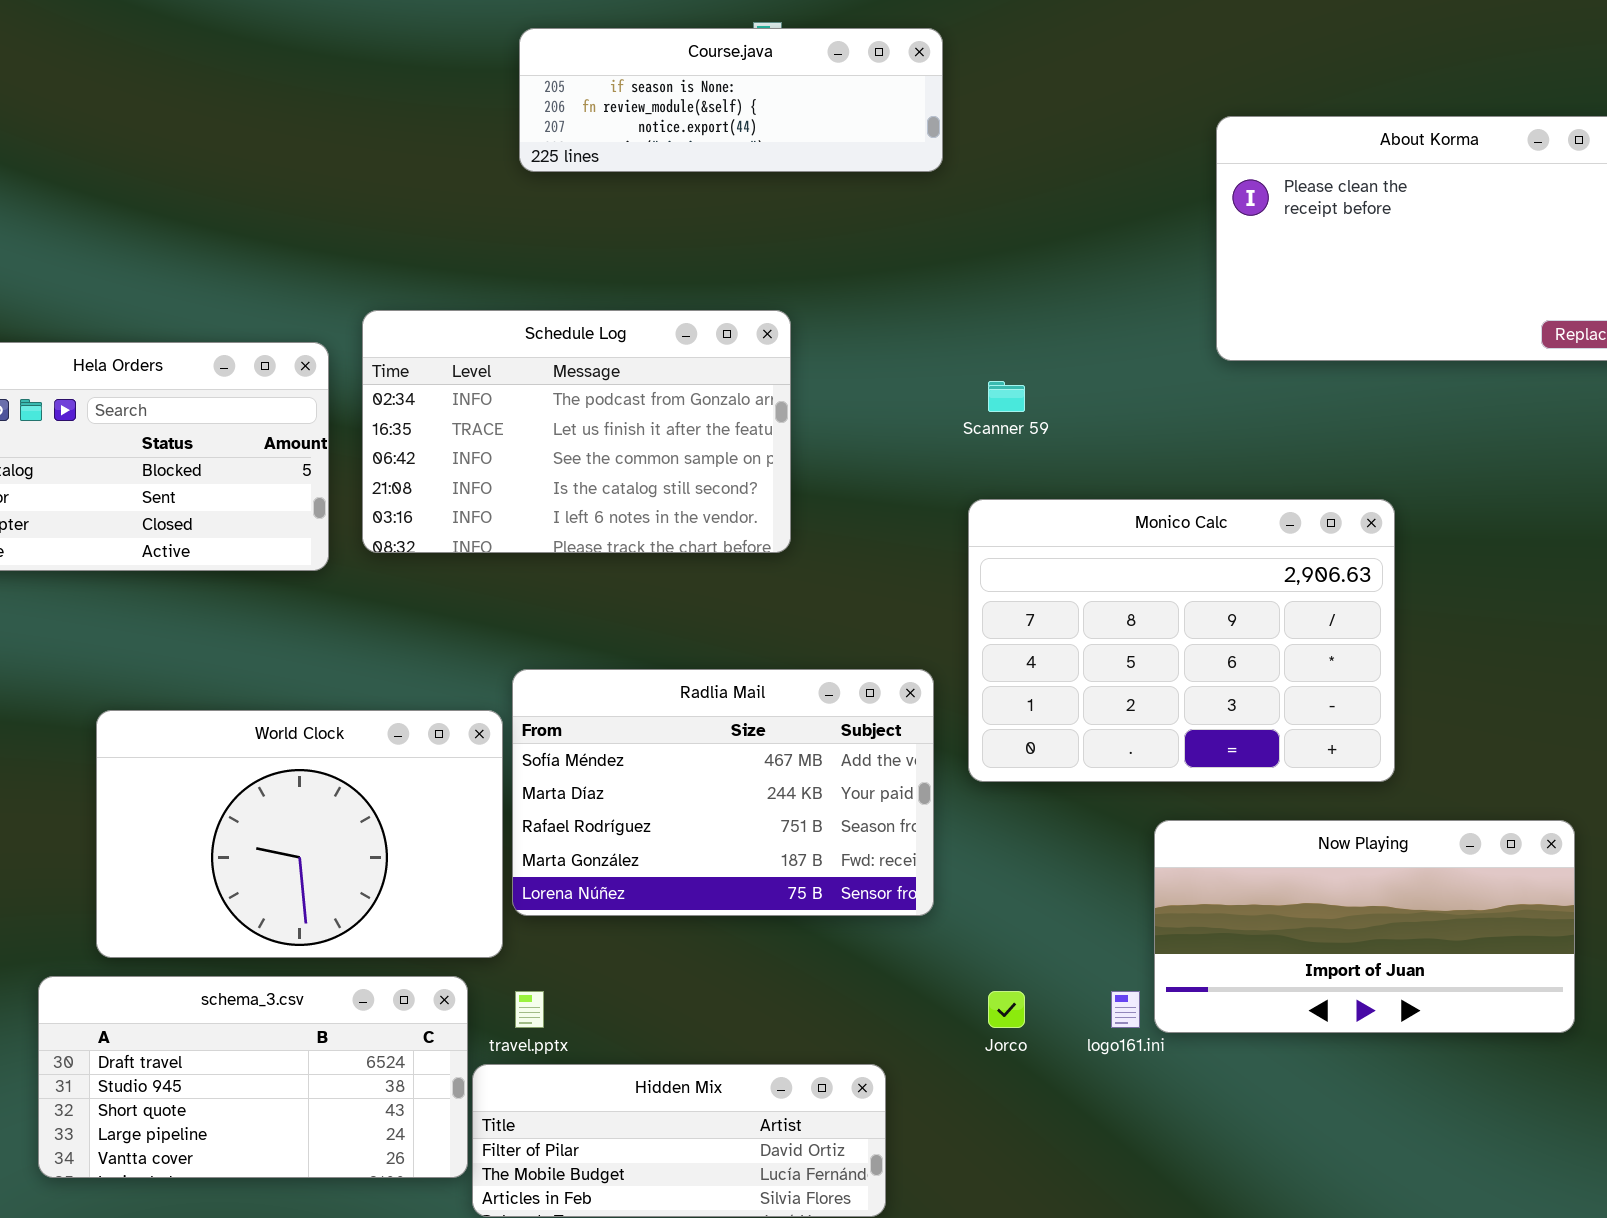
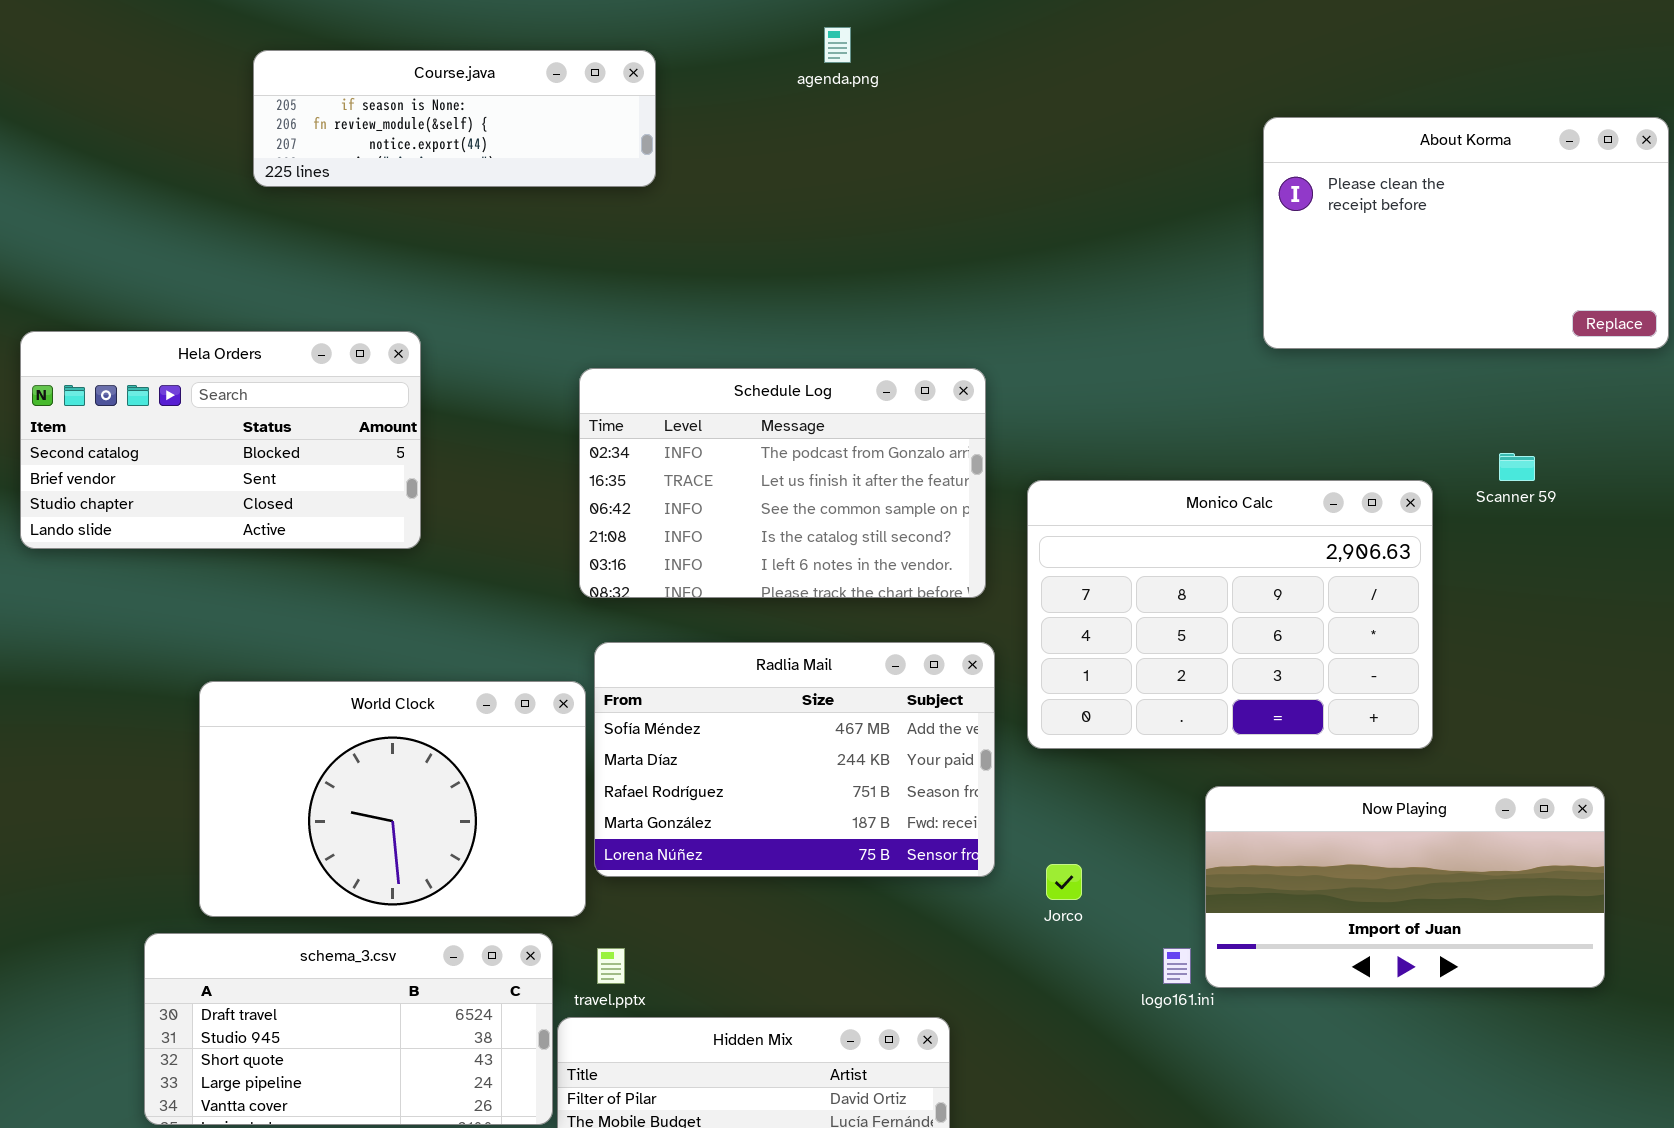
Course.java: [519,28,943,172] -> [253,50,656,187], moved
Schedule Log: [362,310,791,553] -> [579,368,986,598], moved
Scanner 59: [988,381,1025,412] -> [1499,453,1535,481], moved
Jorco: [988,991,1025,1028] -> [1046,864,1082,900], moved

